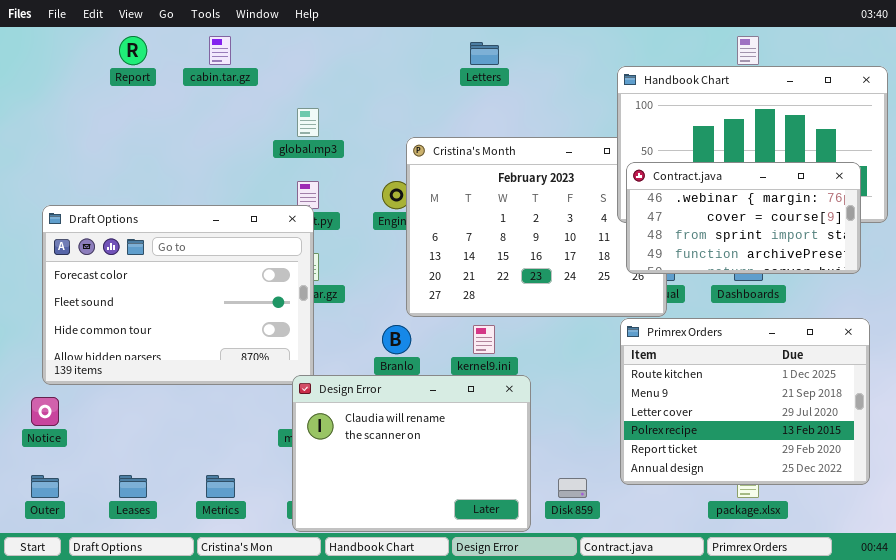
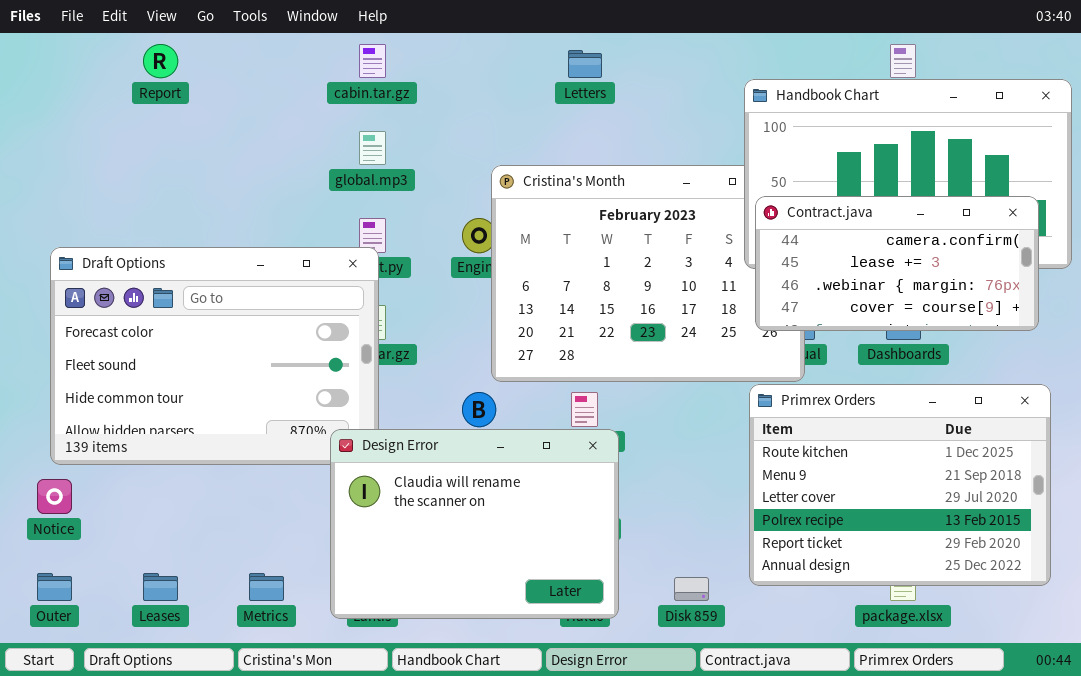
cabin.tar.gz: [209,36,231,65] -> [359,44,386,78], moved
Contract.java: [626,162,861,274] -> [755,196,1039,331], scrolled up 2 rows
Design Error: [292,375,531,532] -> [330,429,619,619], moved

